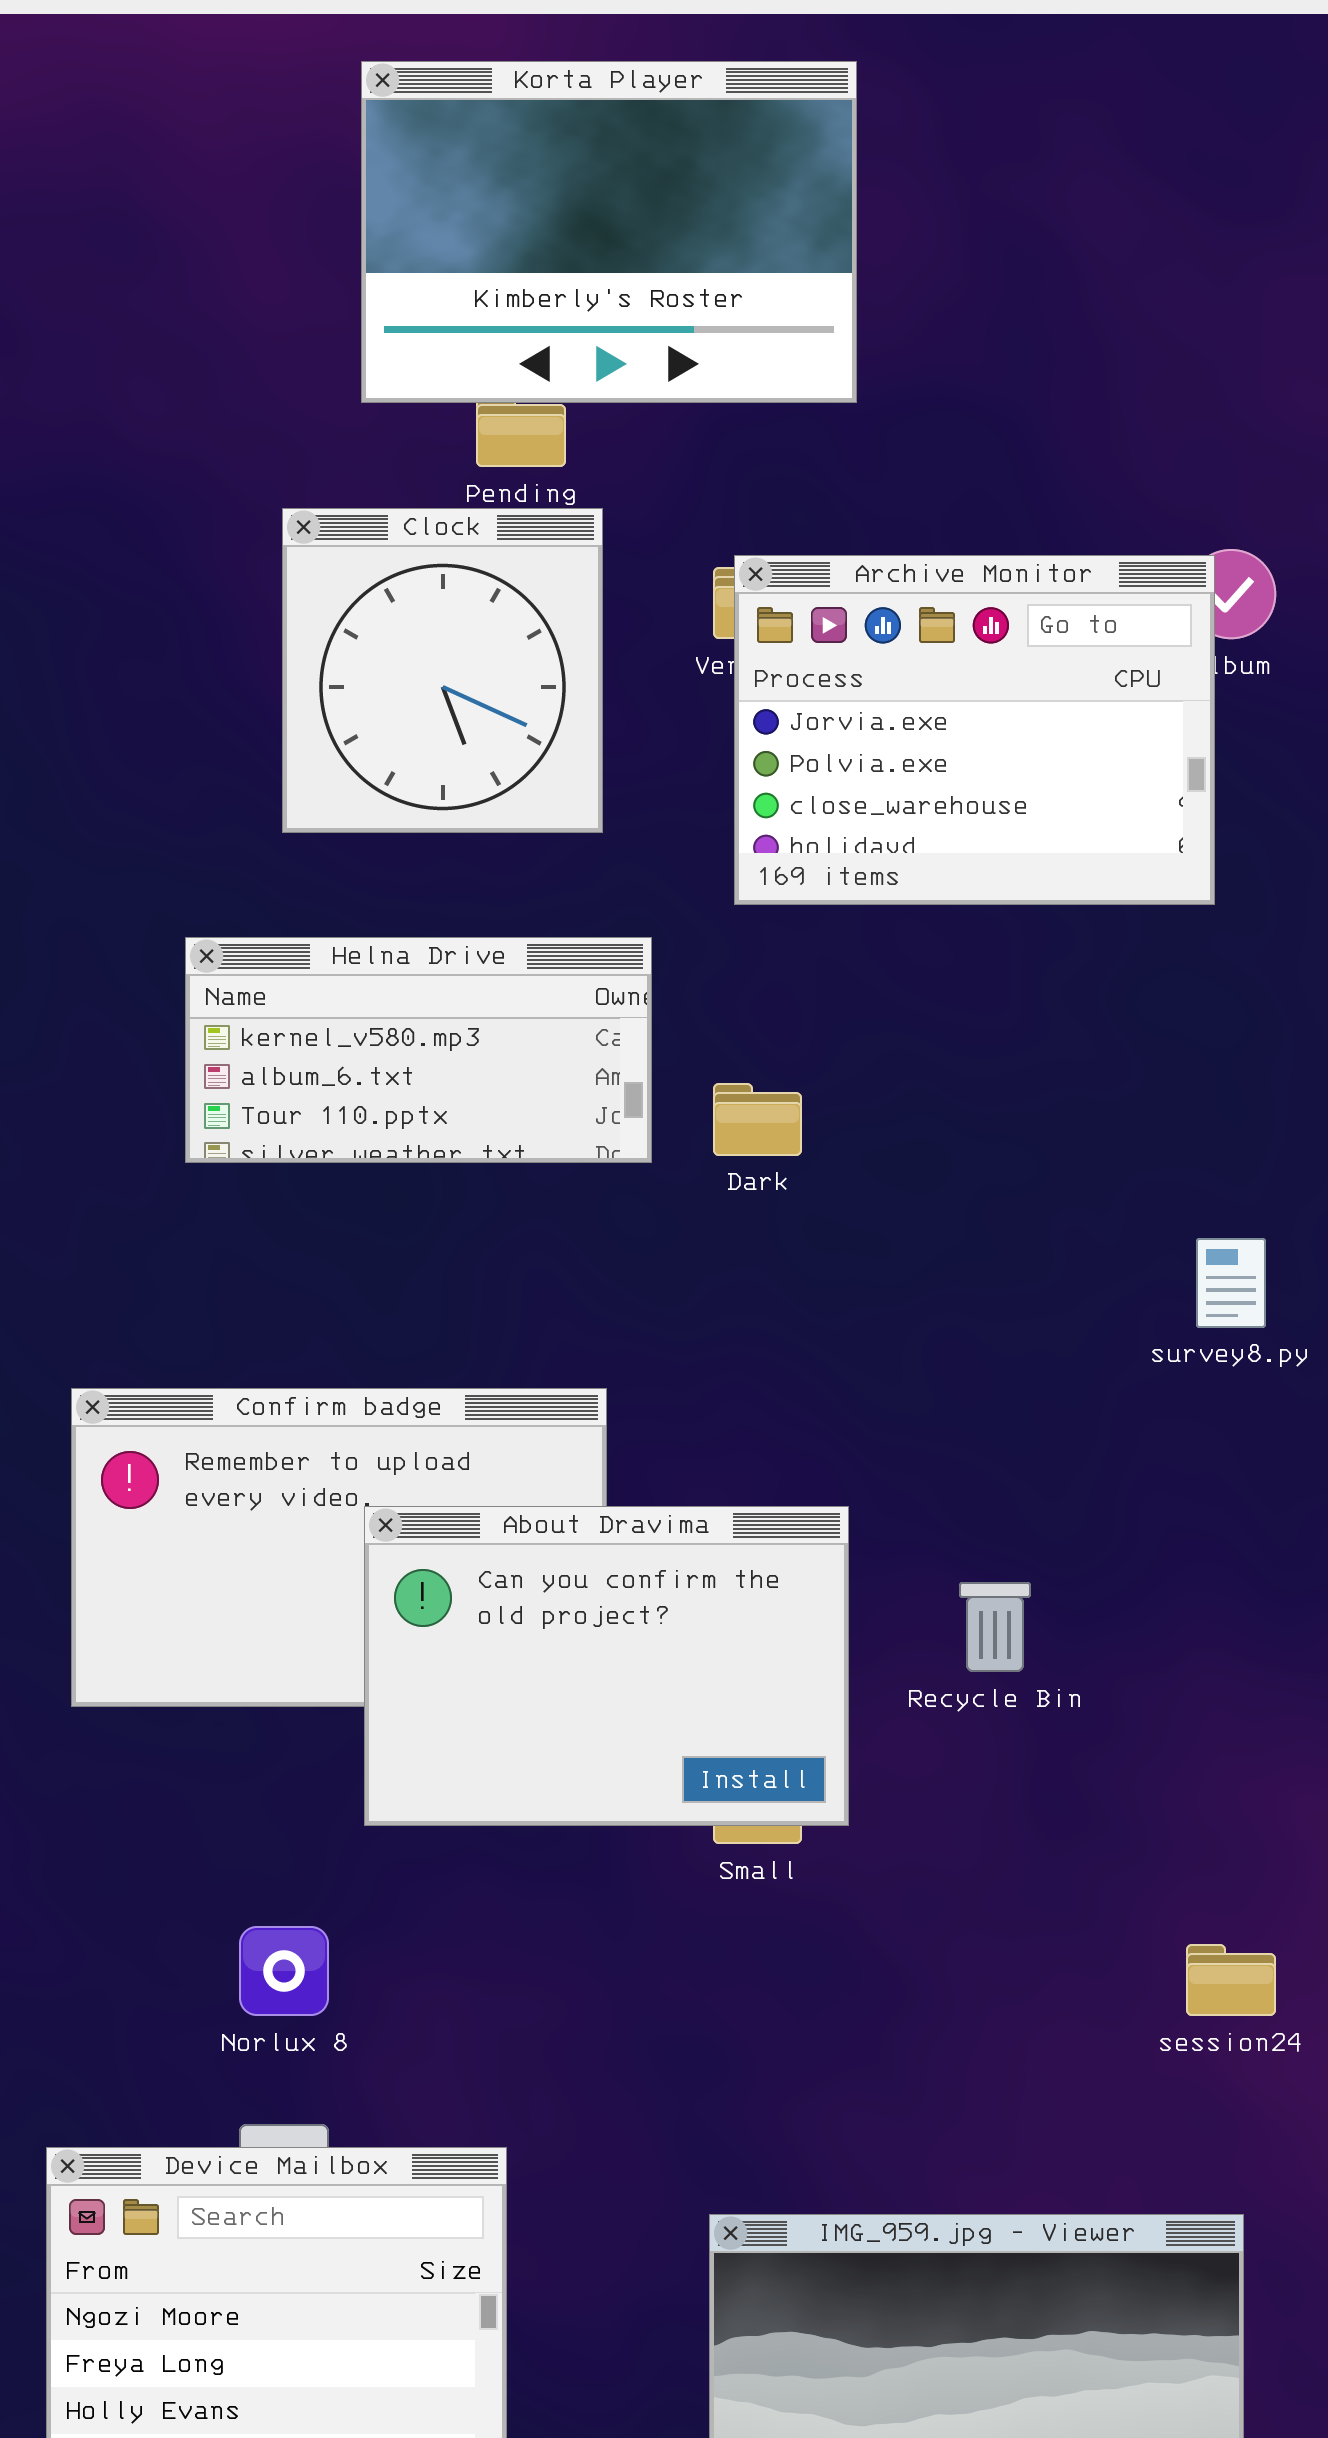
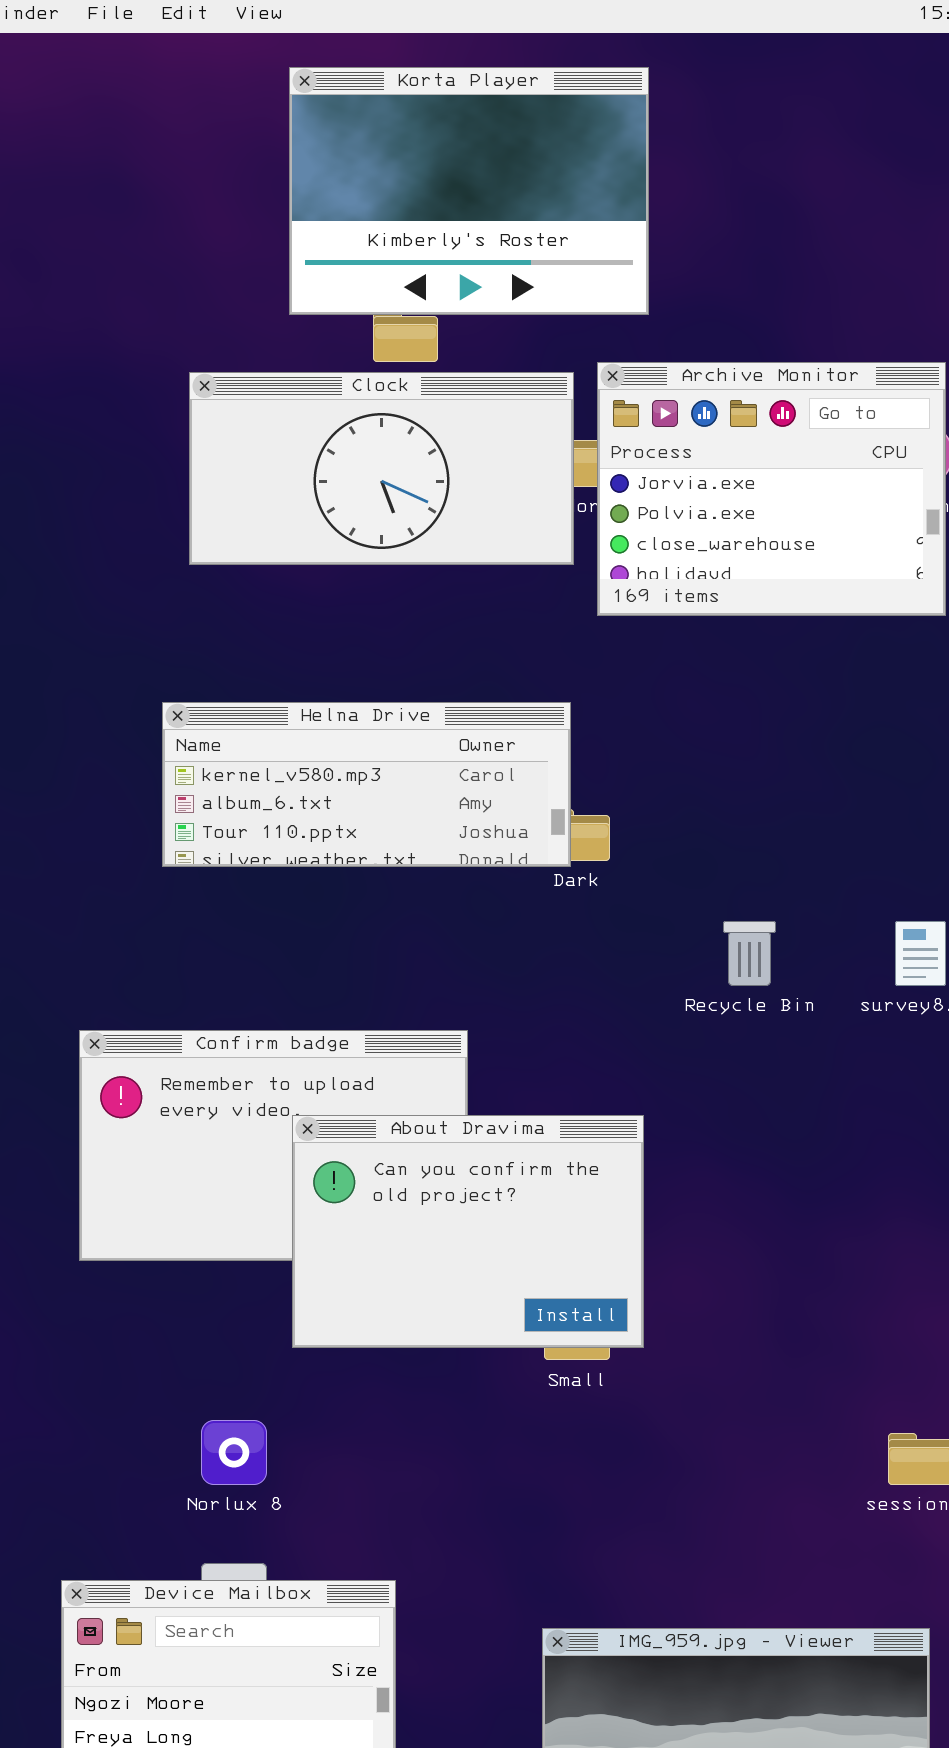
Clock: [282,508,603,833] -> [189,372,574,565], moved, resized
Archive Monitor: [734,555,1215,905] -> [597,362,946,616], moved
Helna Drive: [185,937,652,1163] -> [162,702,571,867], resized
Recycle Bin: [959,1582,1031,1672] -> [723,921,776,986], moved

